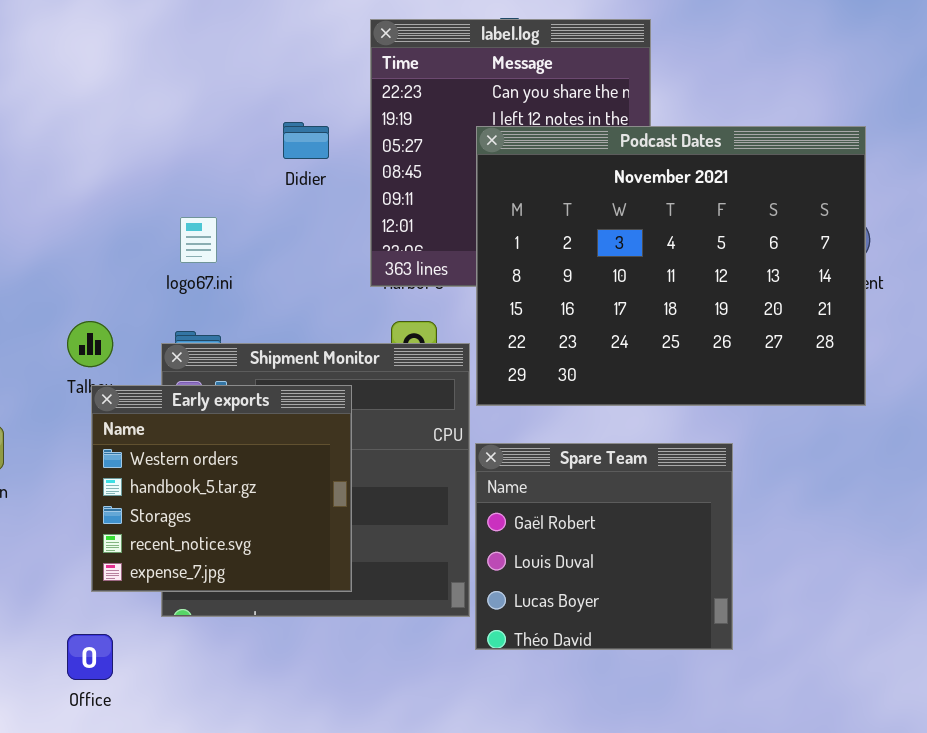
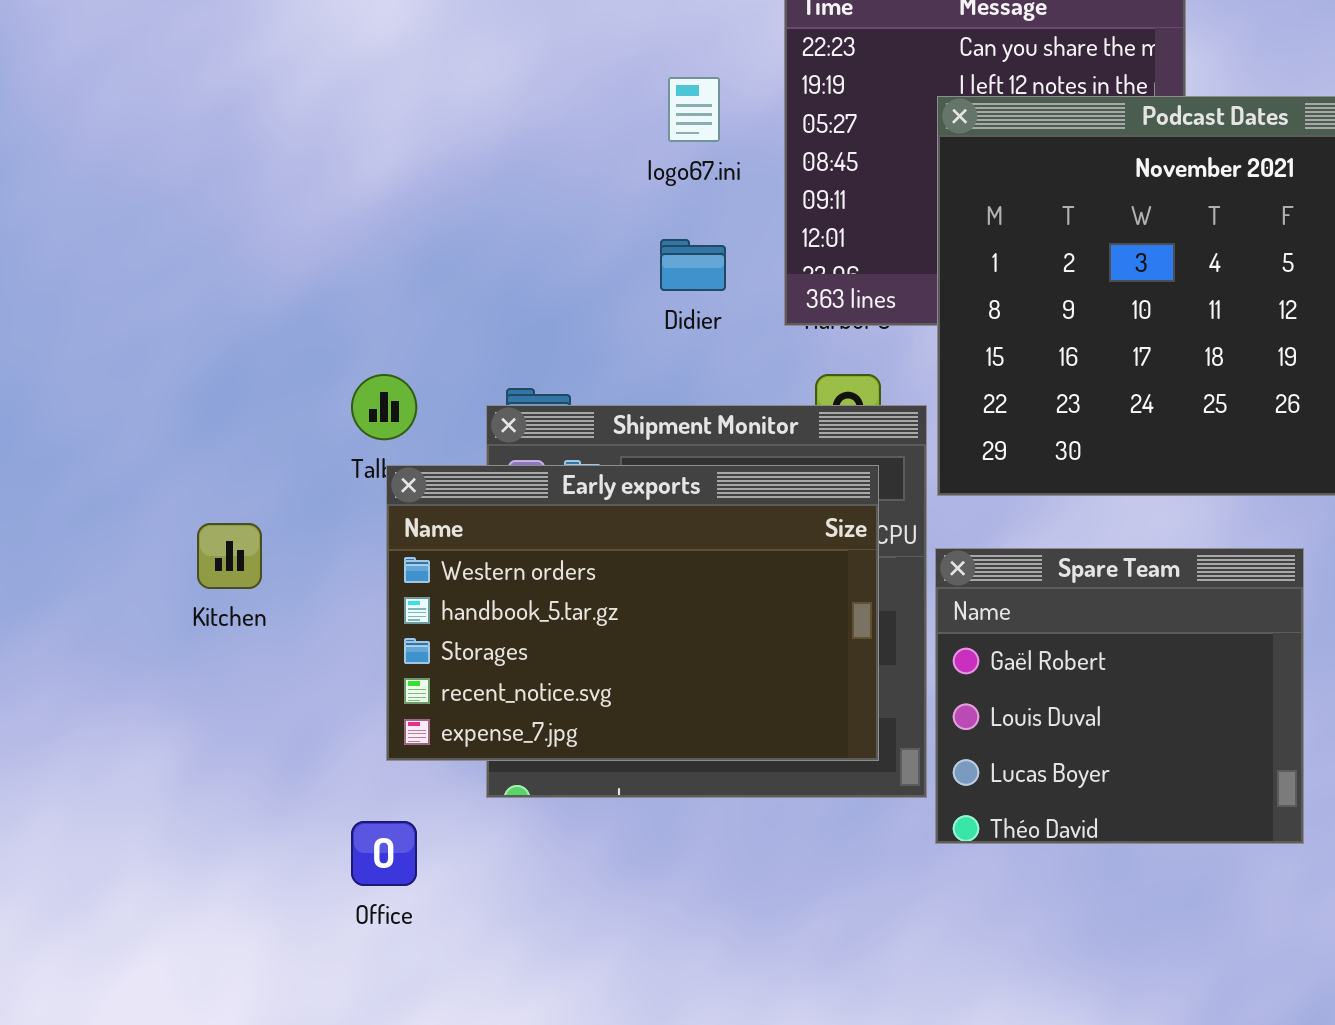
Didier: [283,122,329,159] -> [660,239,726,291], moved
logo67.ini: [180,217,217,263] -> [668,77,720,142], moved
Early exports: [91,385,352,592] -> [386,465,879,761], resized

